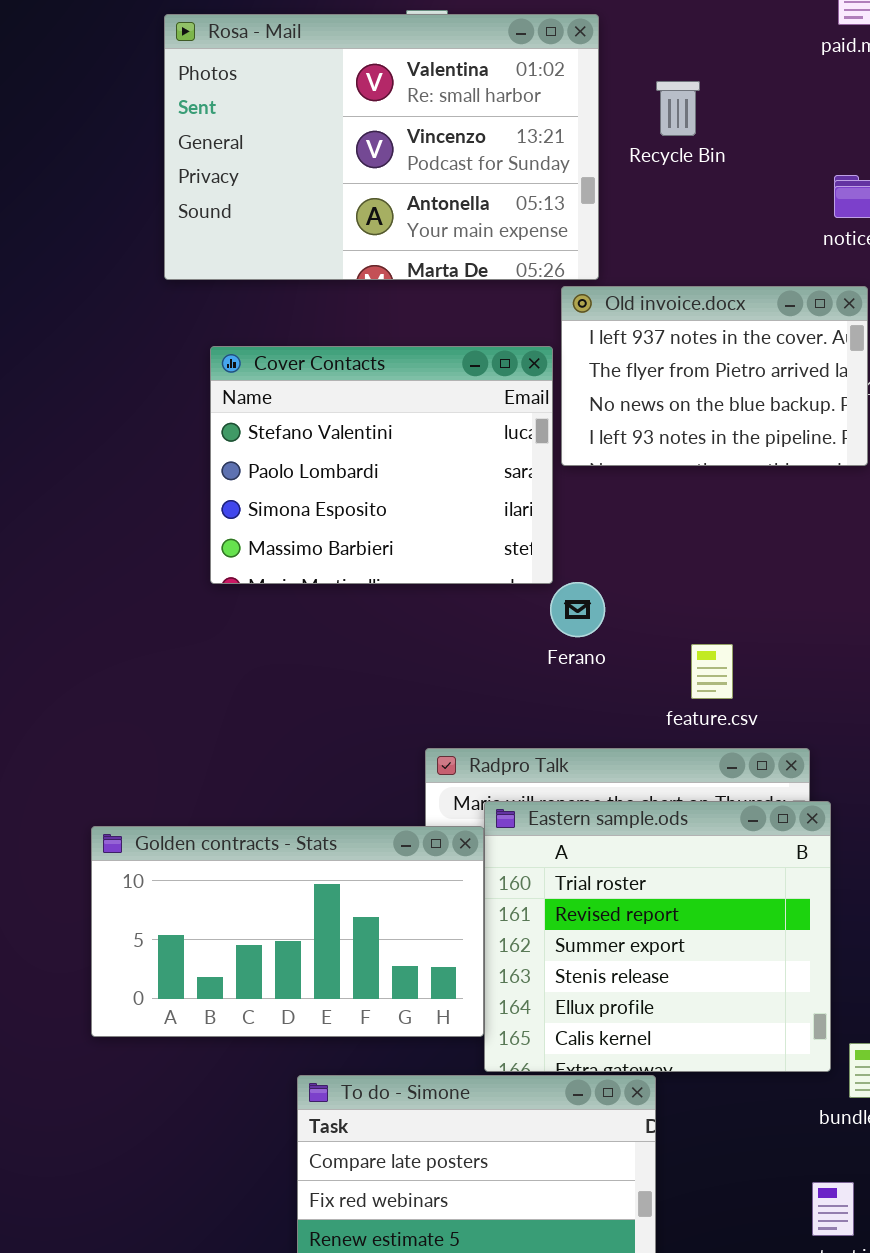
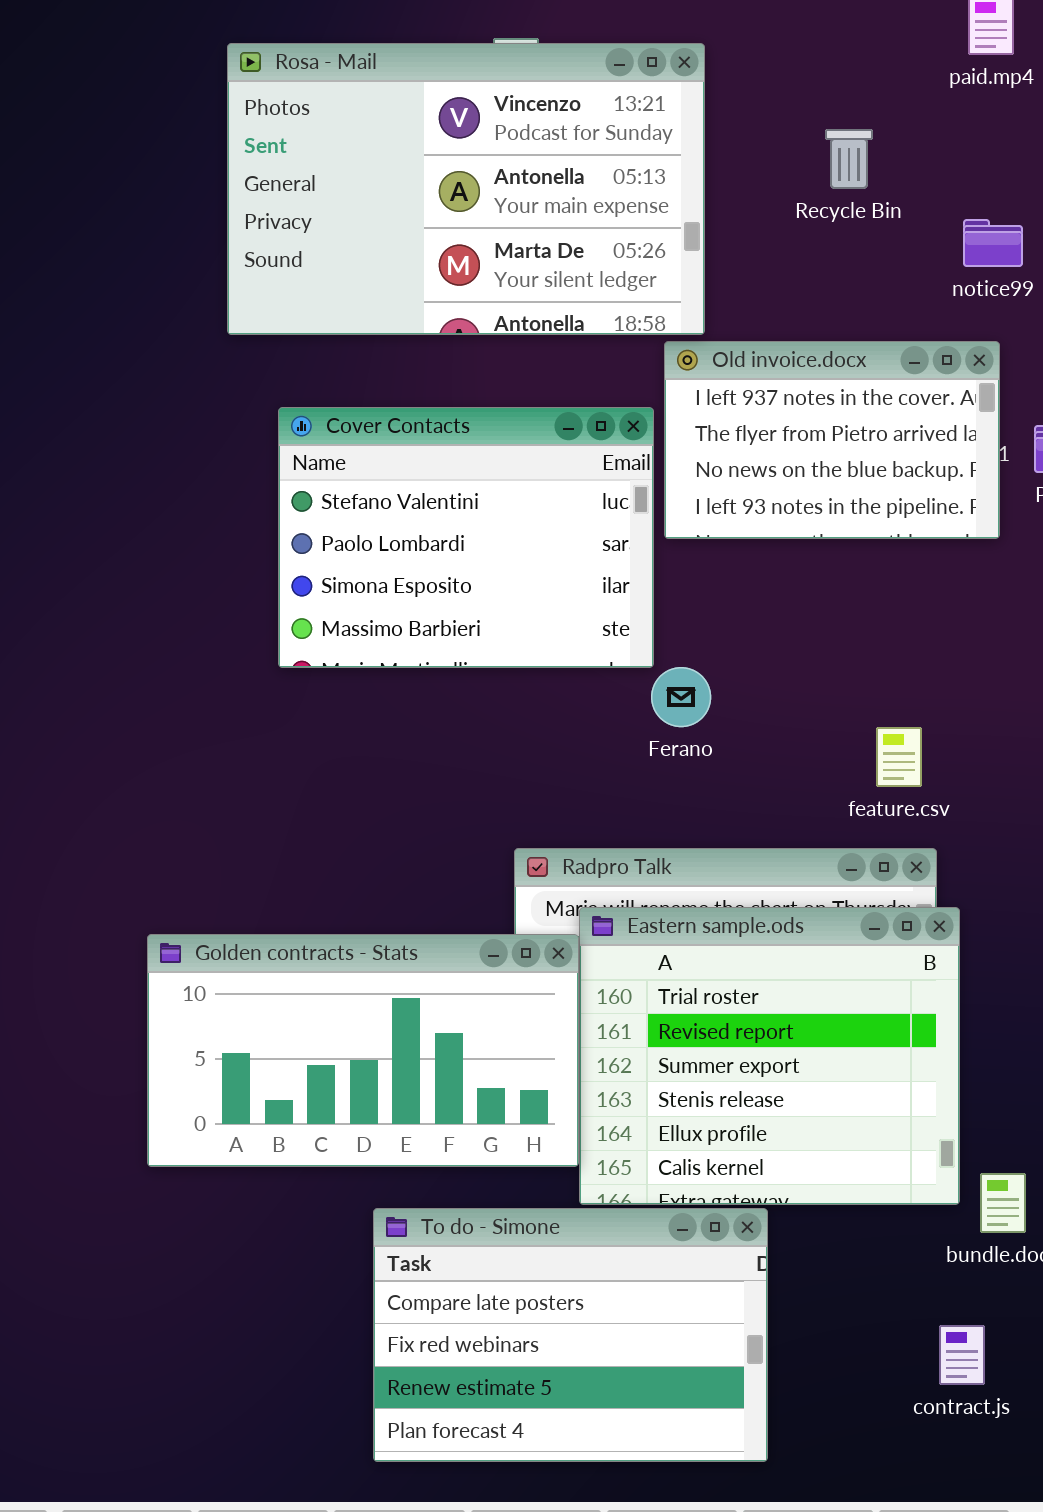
Rosa - Mail: [164,14,599,280] -> [227,43,705,335], scrolled down 1 row
Recycle Bin: [656,81,700,136] -> [825,129,873,189], moved
feature.csv: [691,644,733,699] -> [876,727,922,787], moved

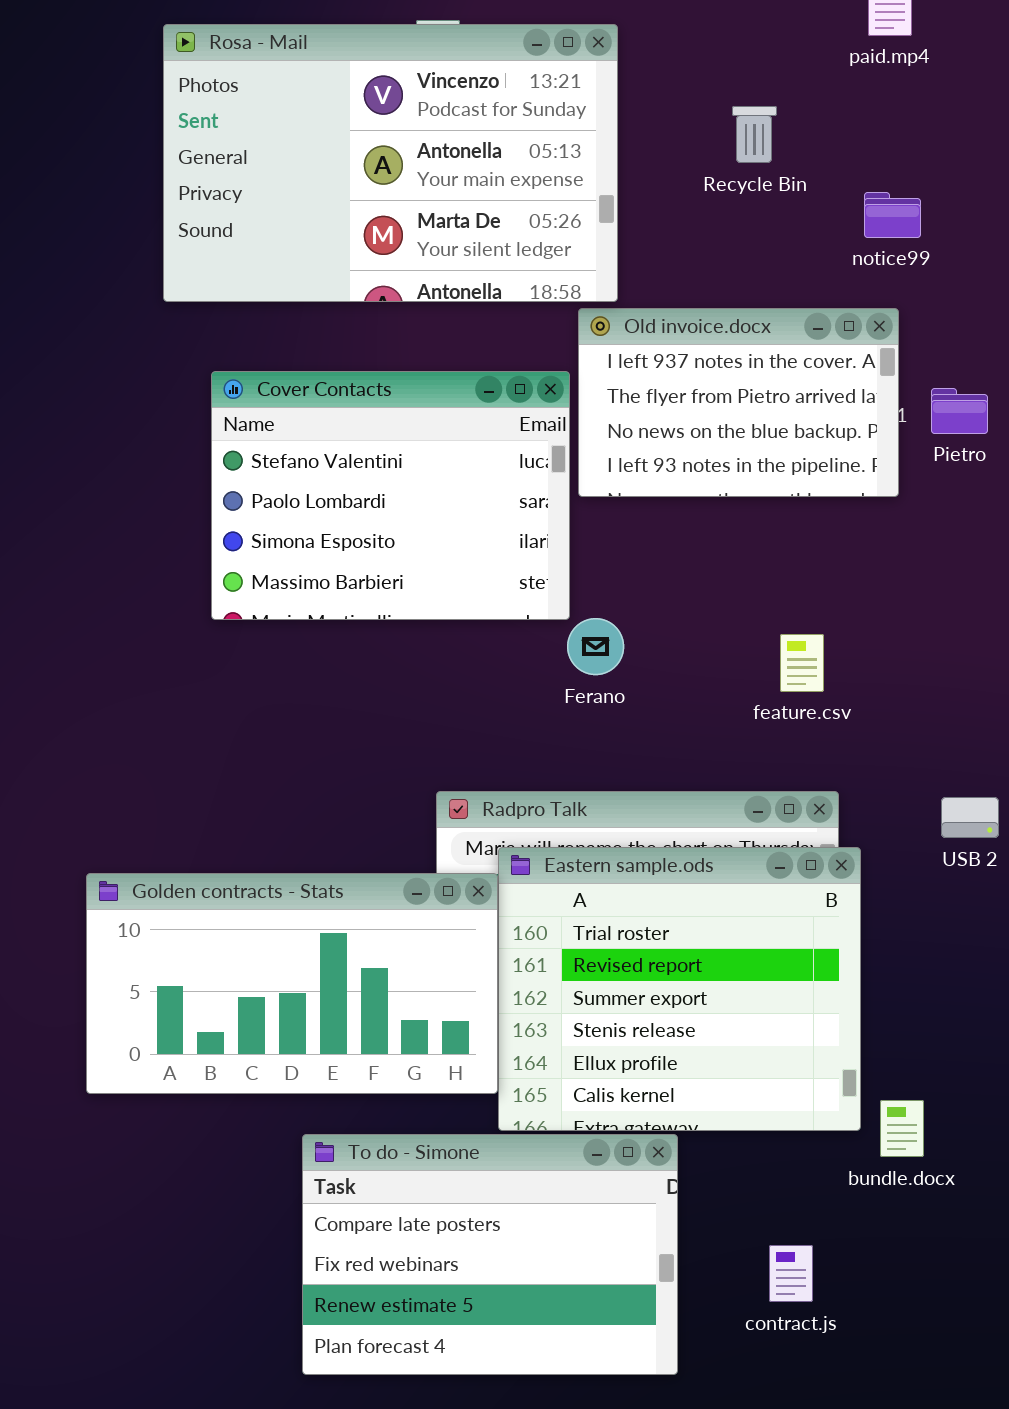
feature.csv: [876,727,922,787] -> [780,634,824,692], moved
contract.js: [939,1325,985,1385] -> [769,1245,813,1302], moved

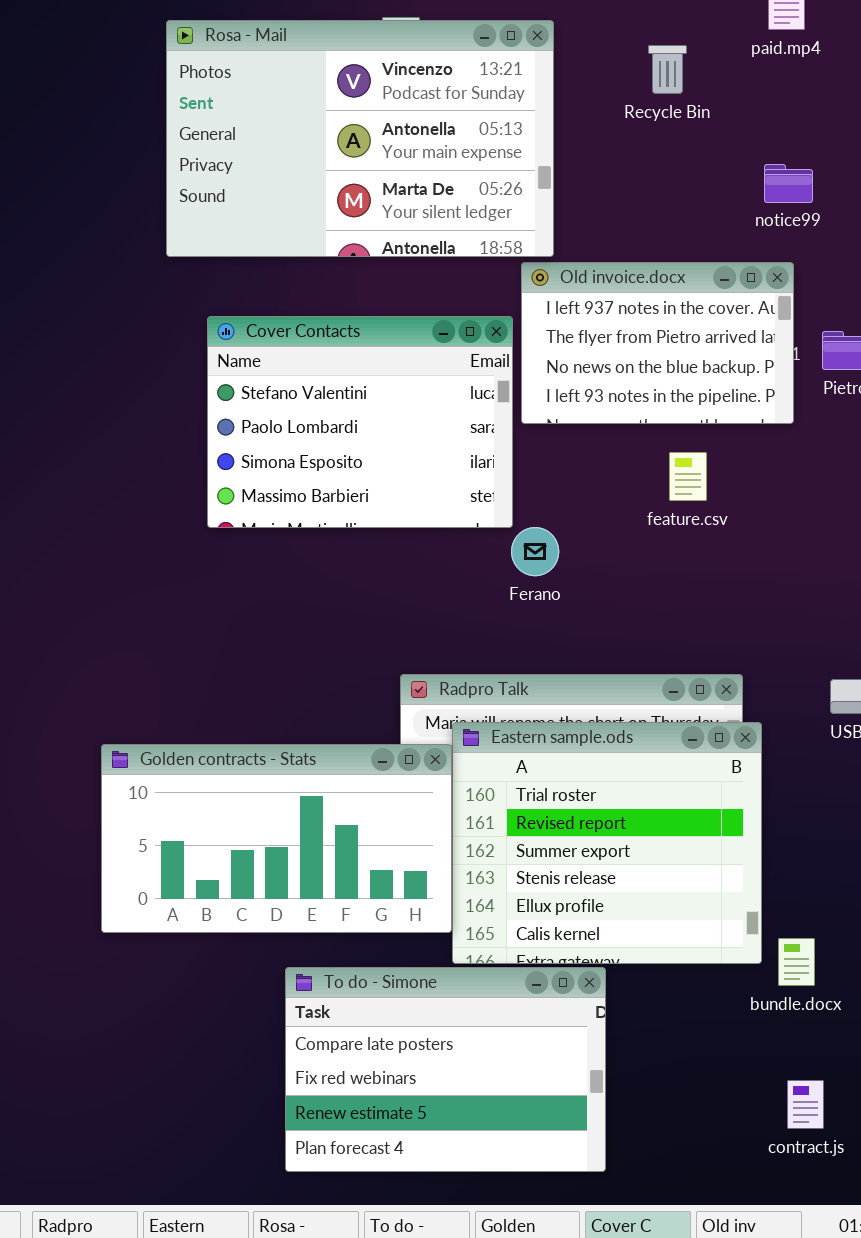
Recycle Bin: [732,106,777,163] -> [648,45,687,94], moved
feature.csv: [780,634,824,692] -> [669,452,707,501], moved
contract.js: [769,1245,813,1302] -> [787,1080,824,1129], moved

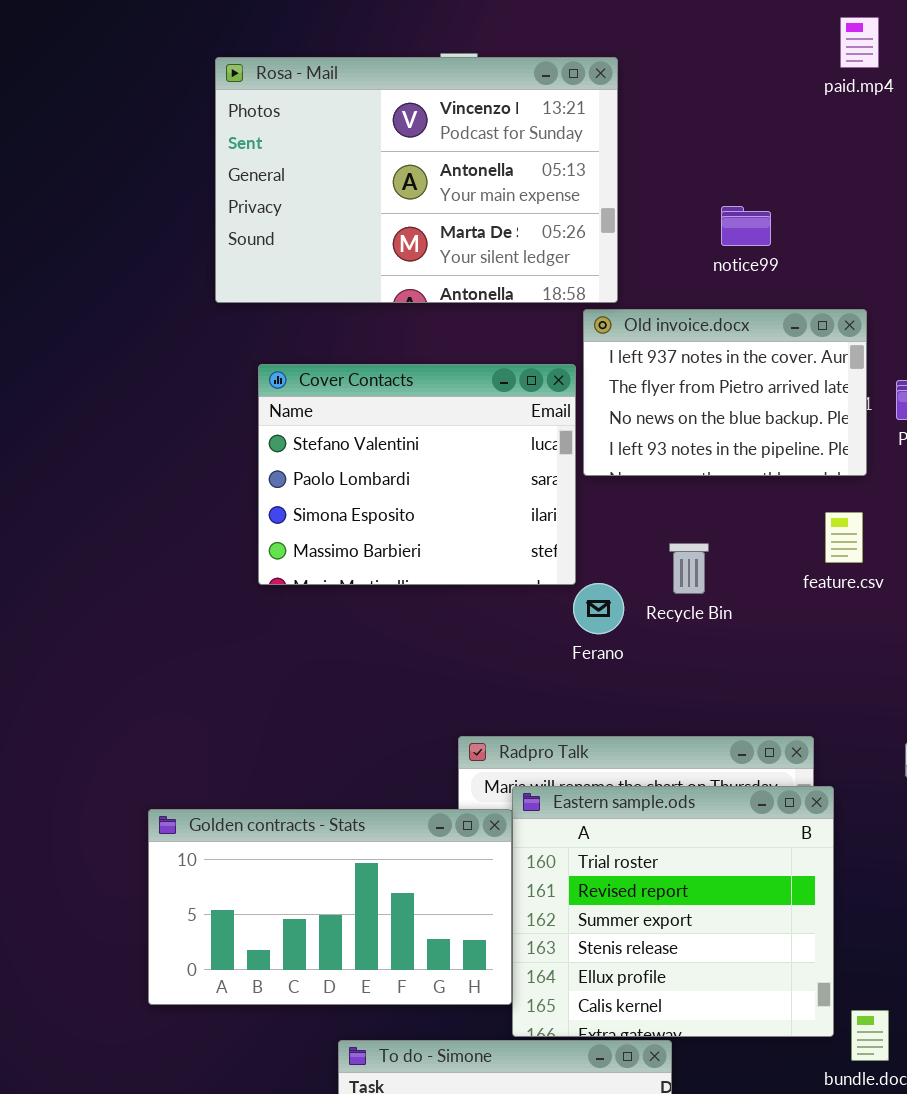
Recycle Bin: [648,45,687,94] -> [669,543,709,594], moved
notice99: [764,164,813,203] -> [721,206,771,246], moved
feature.csv: [669,452,707,501] -> [825,512,863,563], moved

